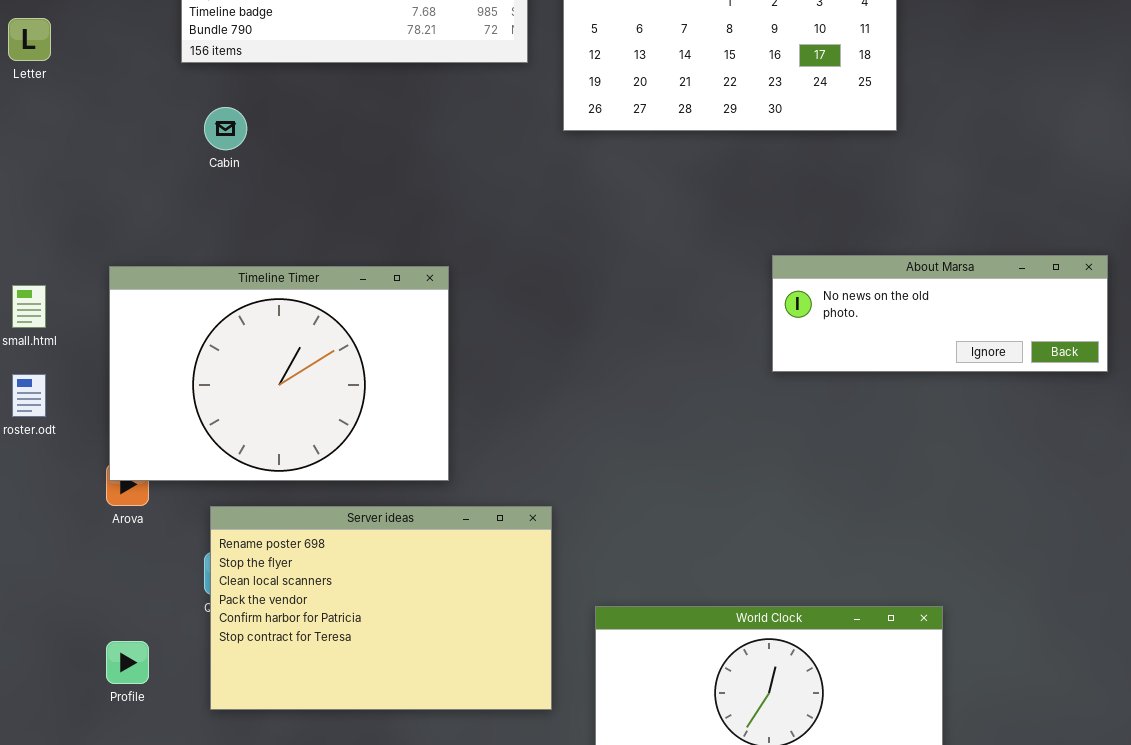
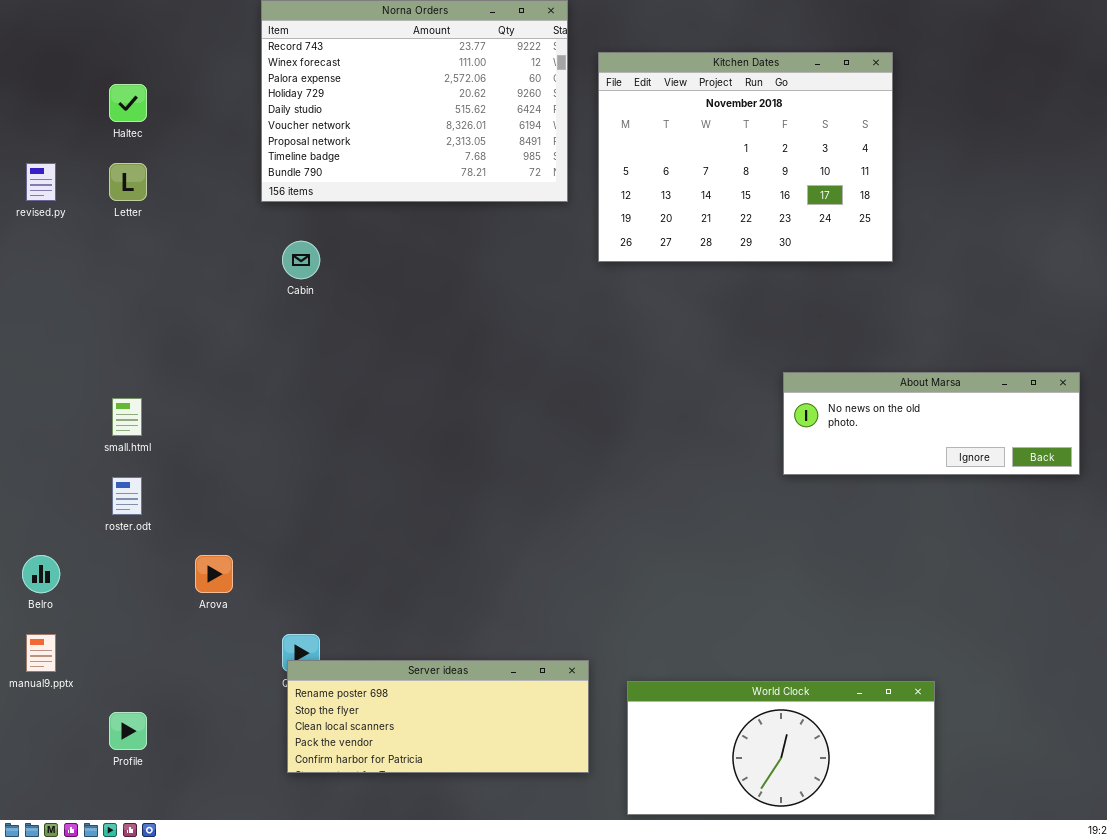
Timeline Timer: [109,266,449,481] -> none, closed
Server ideas: [210,506,552,710] -> [287,660,589,773], resized
Profile: [106,641,149,684] -> [109,712,147,750], moved

